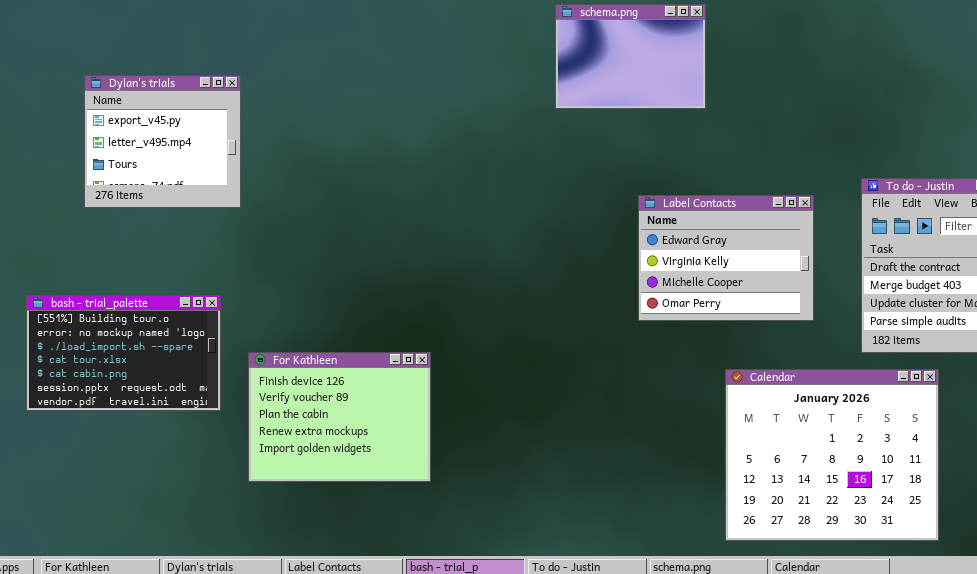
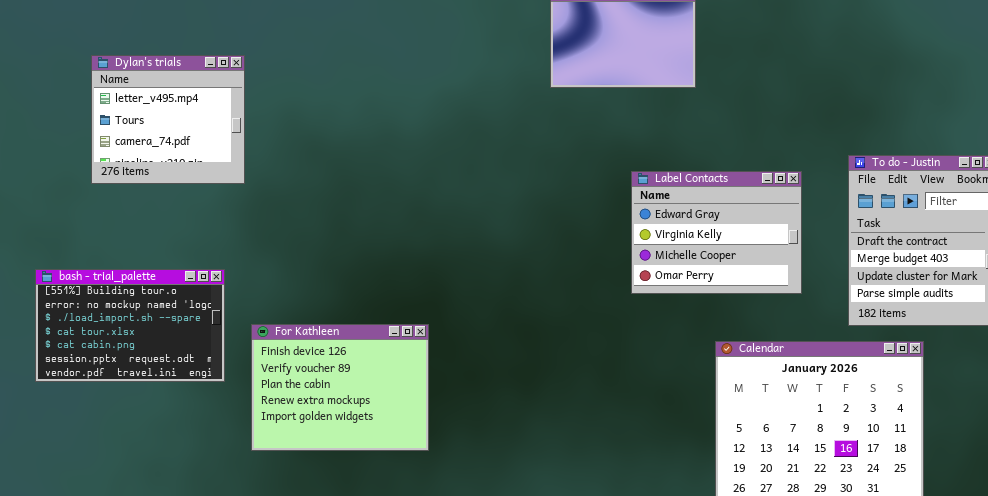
Dylan's trials: [84,75,241,208] -> [91,55,245,184], scrolled down 1 row

